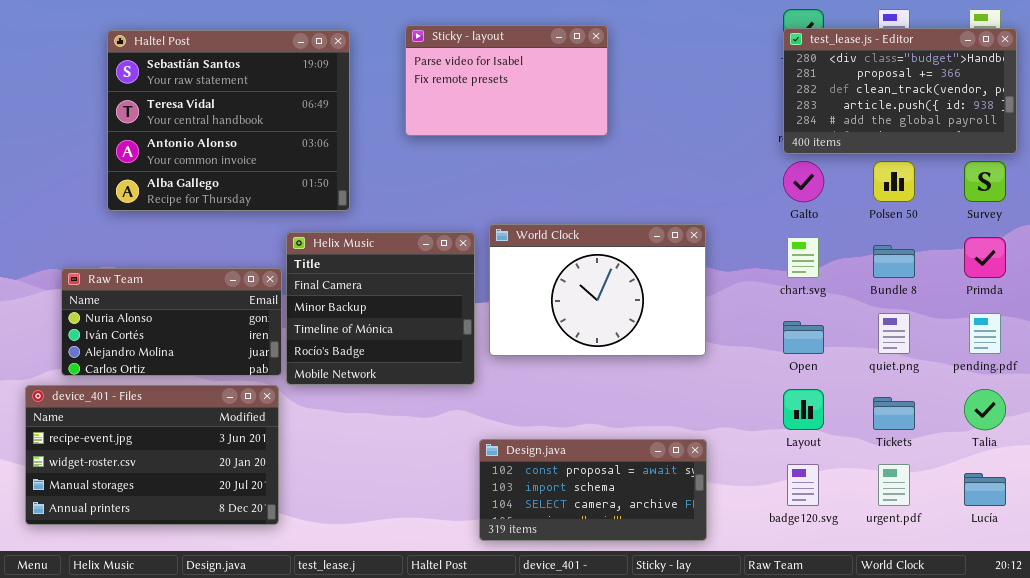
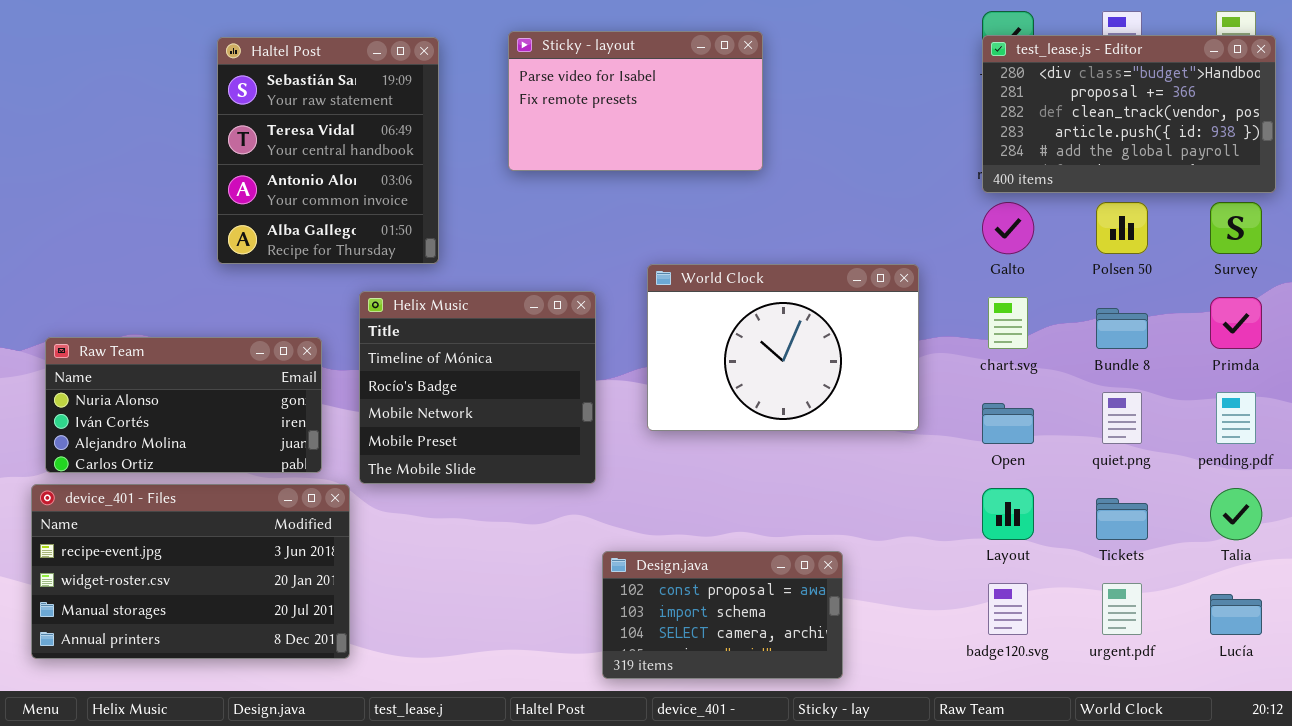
Haltel Post: [107,30,350,211] -> [217,37,439,264], resized
World Clock: [489,224,706,356] -> [647,264,919,431], moved
Helix Music: [286,232,475,385] -> [359,291,596,484], scrolled down 2 rows
Raw Team: [61,268,282,376] -> [45,337,322,473], moved
Design.java: [479,439,707,541] -> [602,551,843,679], resized

